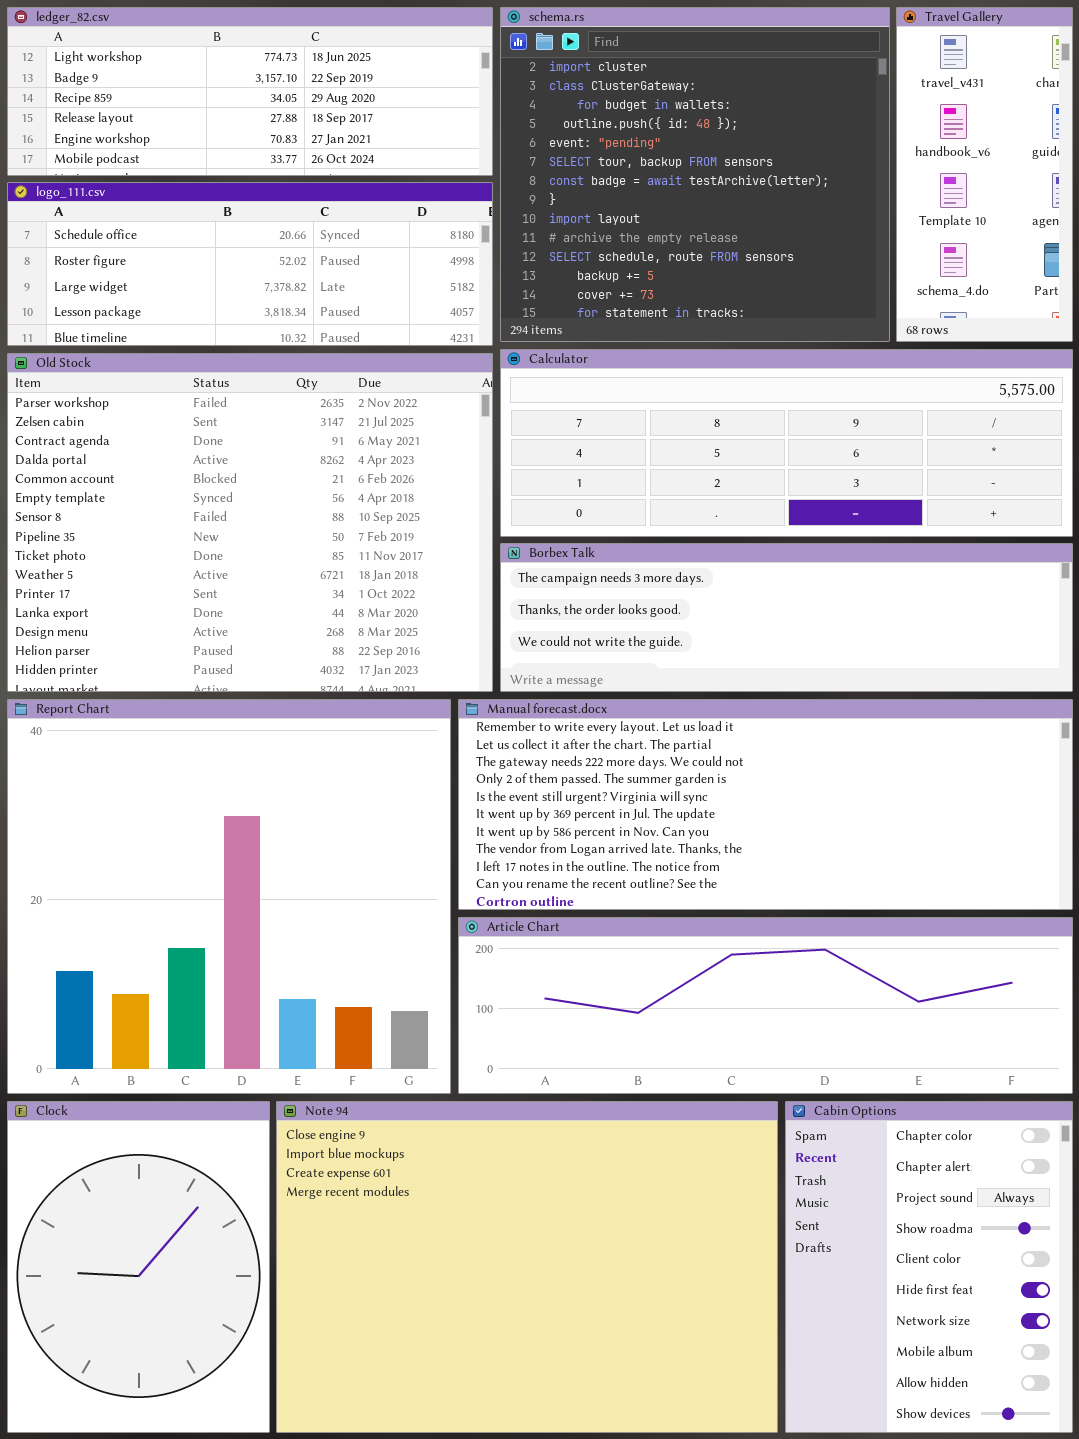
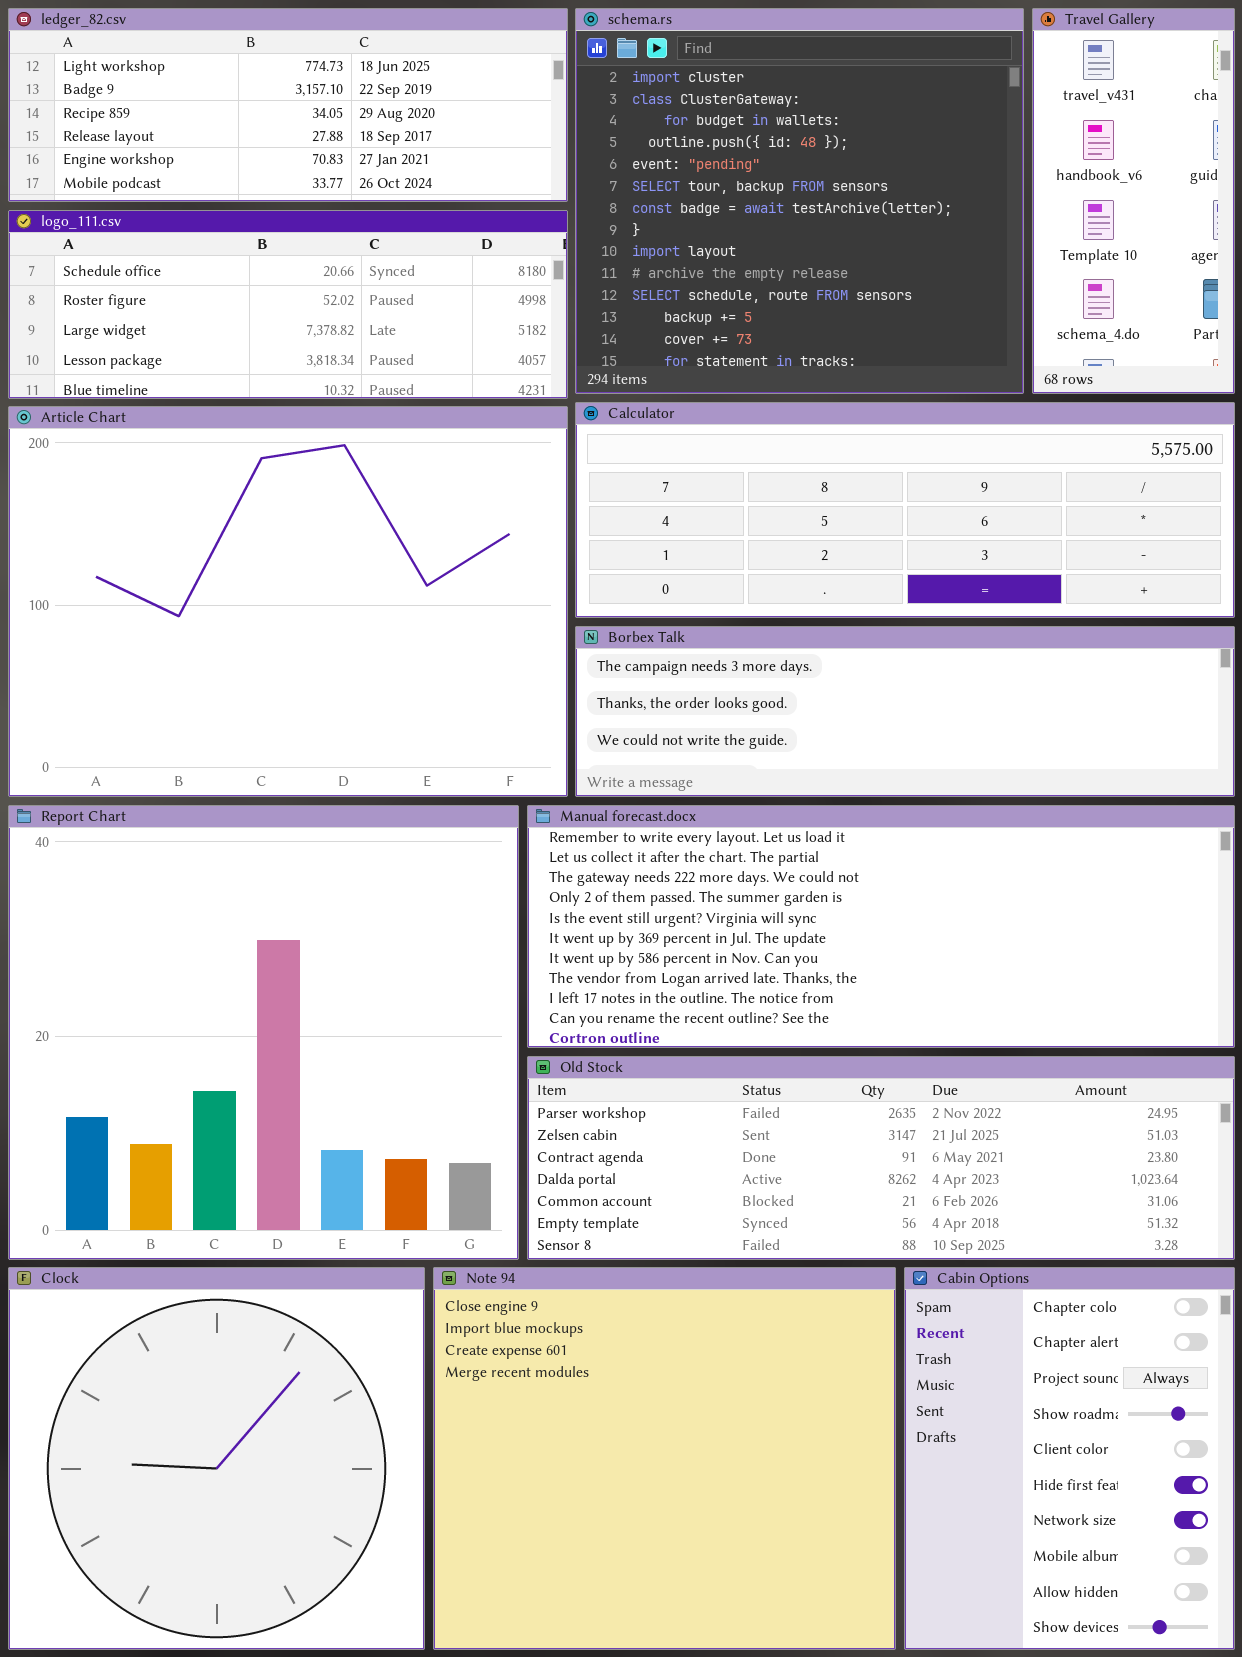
Old Stock: [7,353,493,692] -> [527,1056,1235,1260], moved, resized
Article Chart: [458,917,1073,1094] -> [8,406,568,797], moved, resized
Clock: [7,1101,270,1433] -> [8,1267,425,1650], resized
Note 94: [276,1101,778,1433] -> [433,1267,896,1650], resized

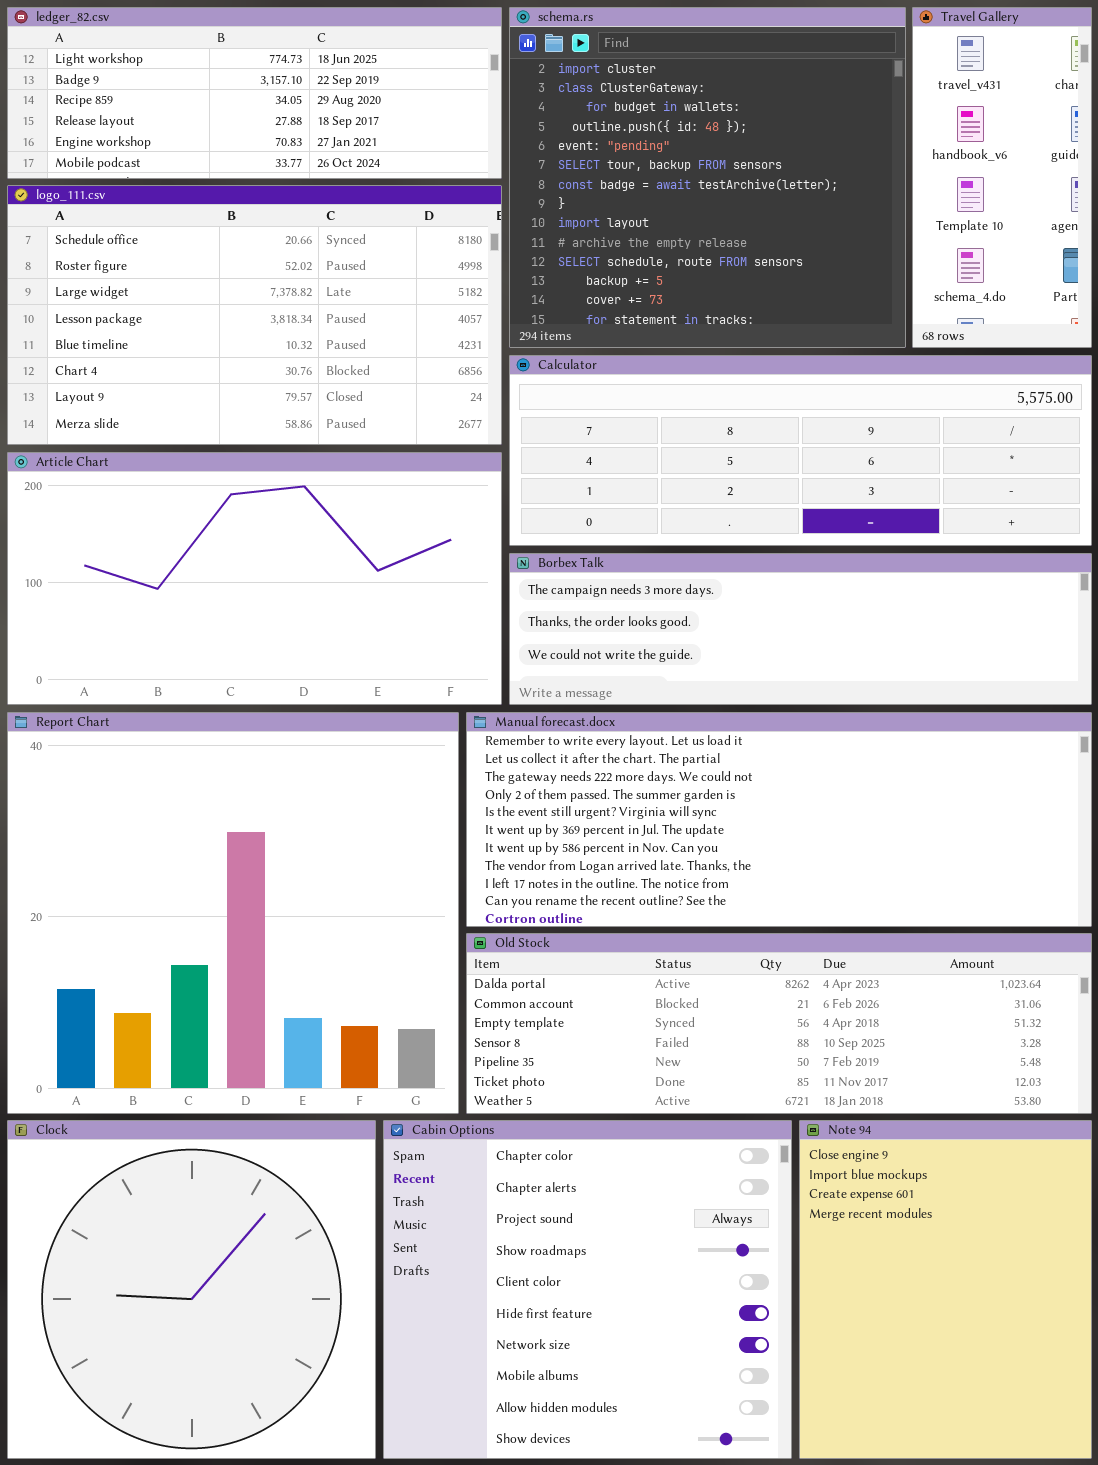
logo_111.csv: [8,210,568,399] -> [7,185,502,445], resized
Article Chart: [8,406,568,797] -> [7,452,502,705], resized
Old Stock: [527,1056,1235,1260] -> [466,933,1092,1114], scrolled down 3 rows
Note 94: [433,1267,896,1650] -> [799,1120,1092,1459], moved, resized
Cabin Options: [904,1267,1235,1650] -> [383,1120,792,1459], moved, resized

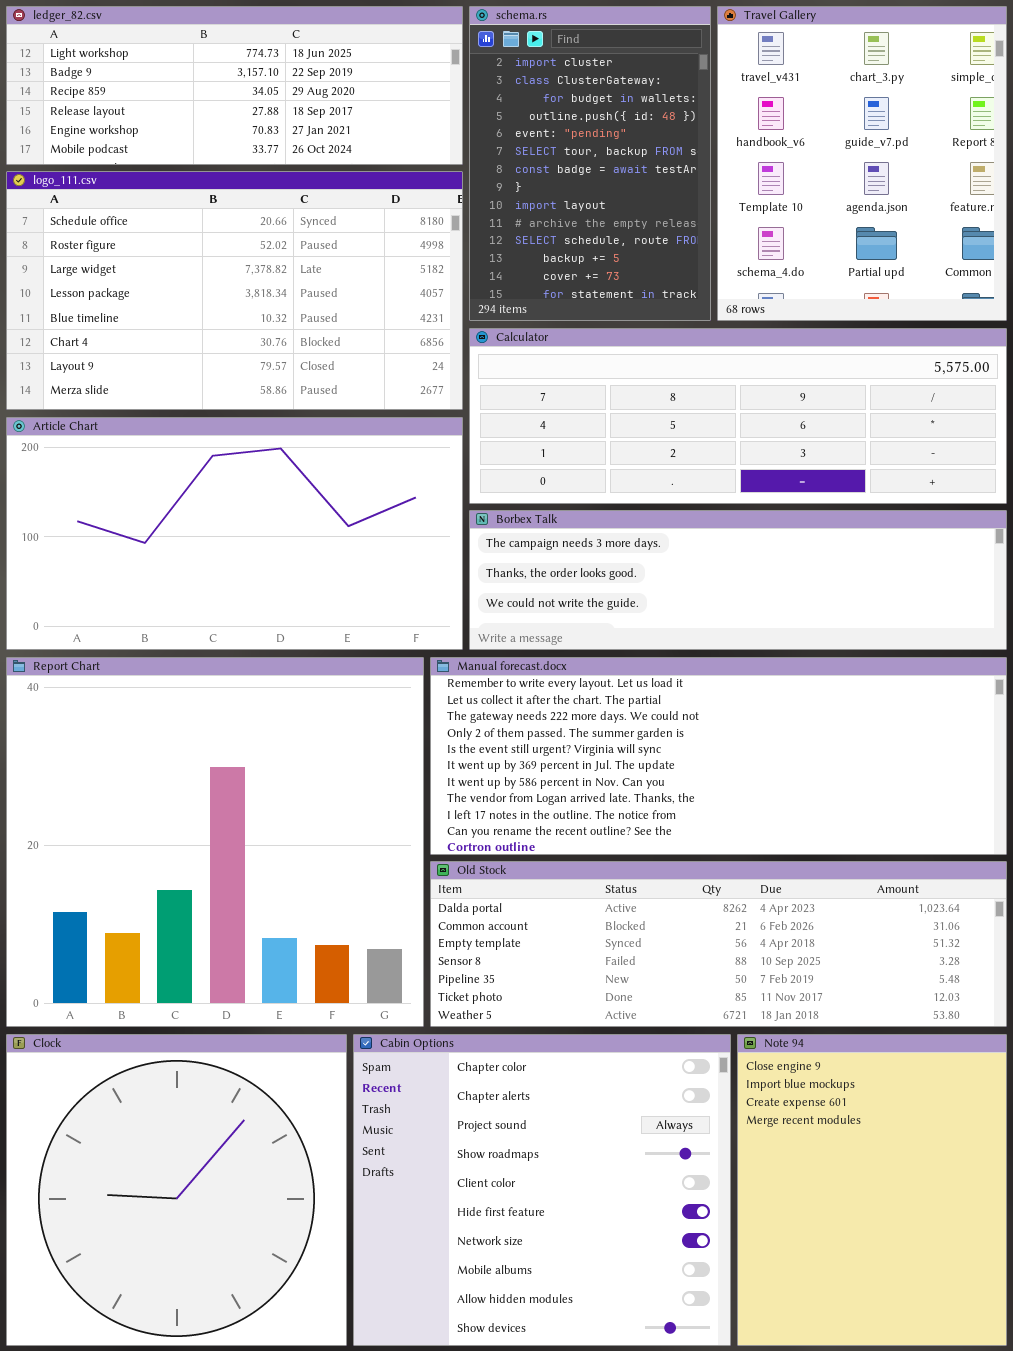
schema.rs: [509,7,906,348] -> [469,6,711,321], resized
Travel Gallery: [912,7,1092,348] -> [717,6,1007,321], resized

